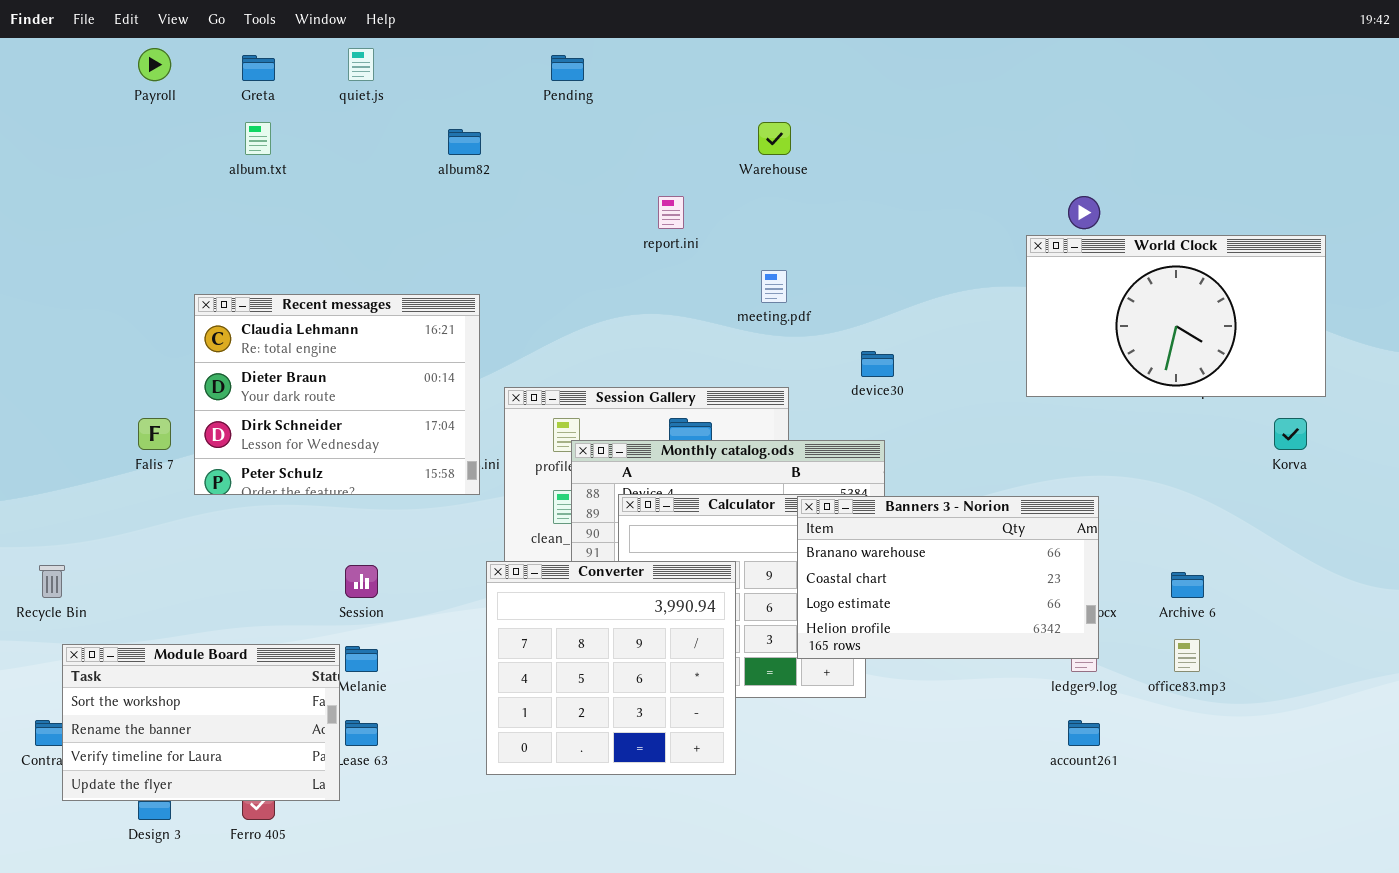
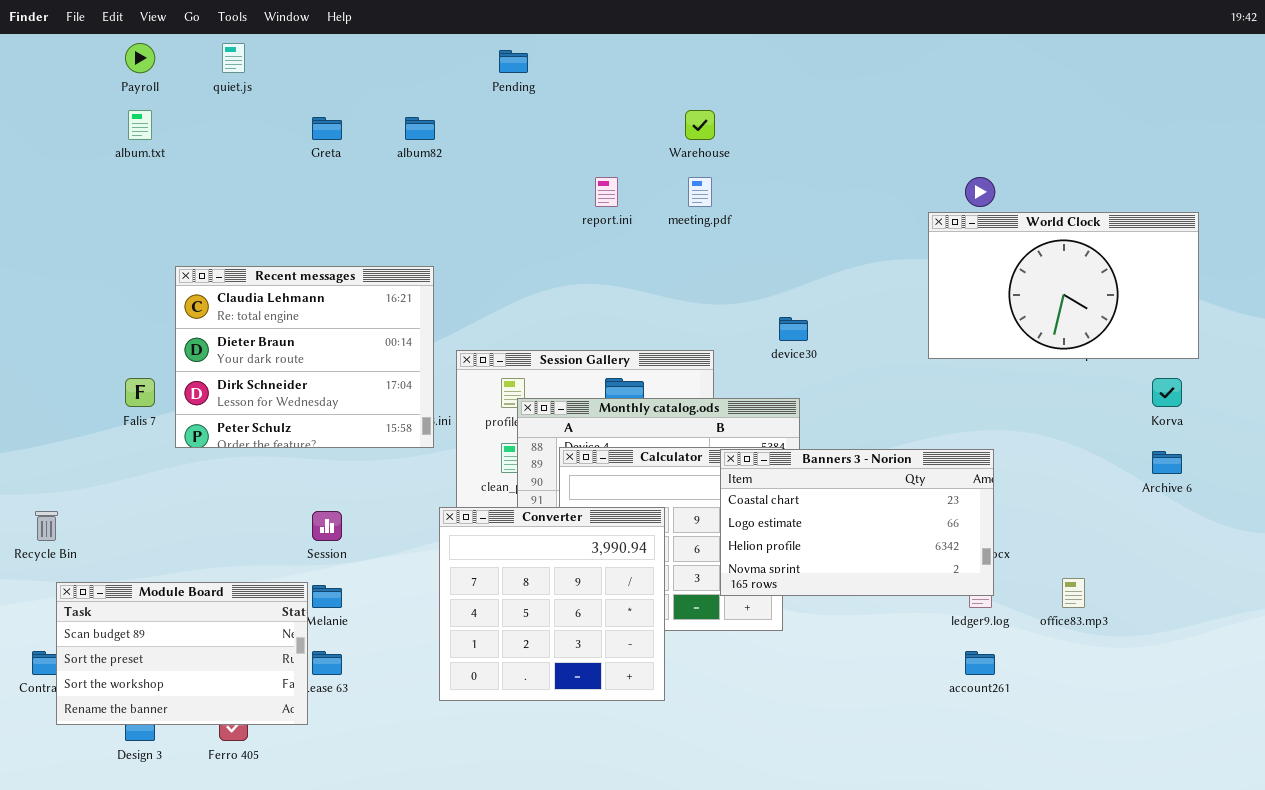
quiet.js: [348,48,374,81] -> [222,43,245,73], moved
Greta: [242,55,275,81] -> [312,117,342,140], moved
album.txt: [245,122,271,155] -> [128,110,152,140], moved
meeting.pdf: [761,270,787,303] -> [688,177,712,207], moved
Banners 3 - Norion: [797,496,1099,659] -> [720,449,994,596], scrolled down 1 row
Archive 6: [1171,572,1204,598] -> [1152,451,1182,474], moved
Module Board: [62,644,340,801] -> [56,582,308,725], scrolled up 2 rows

